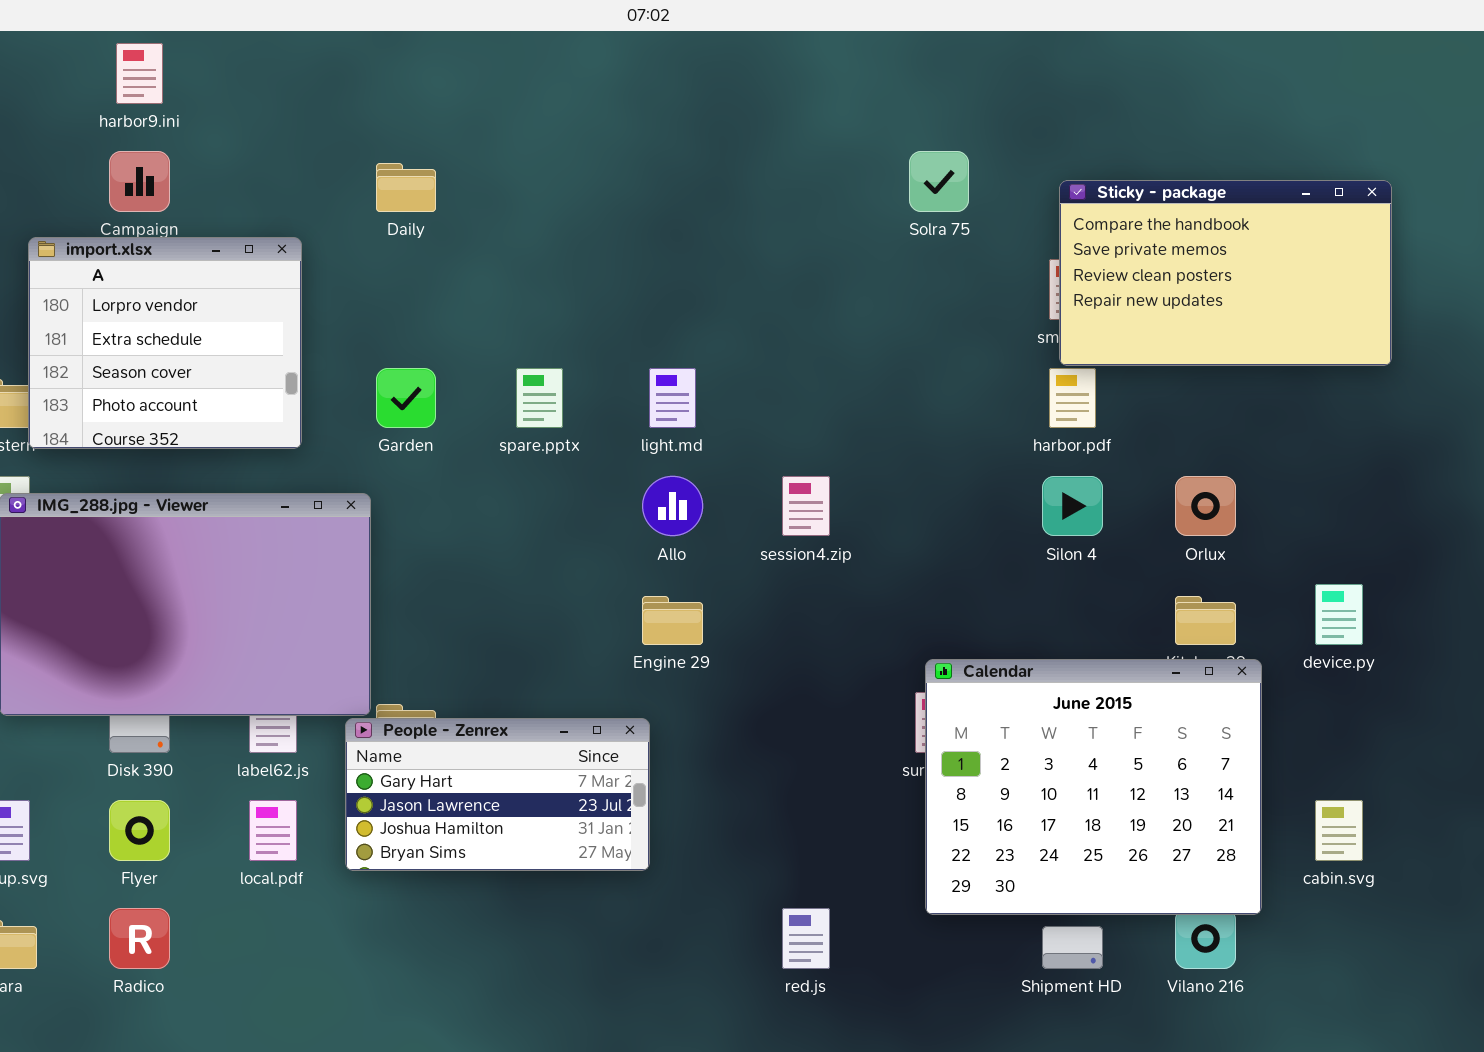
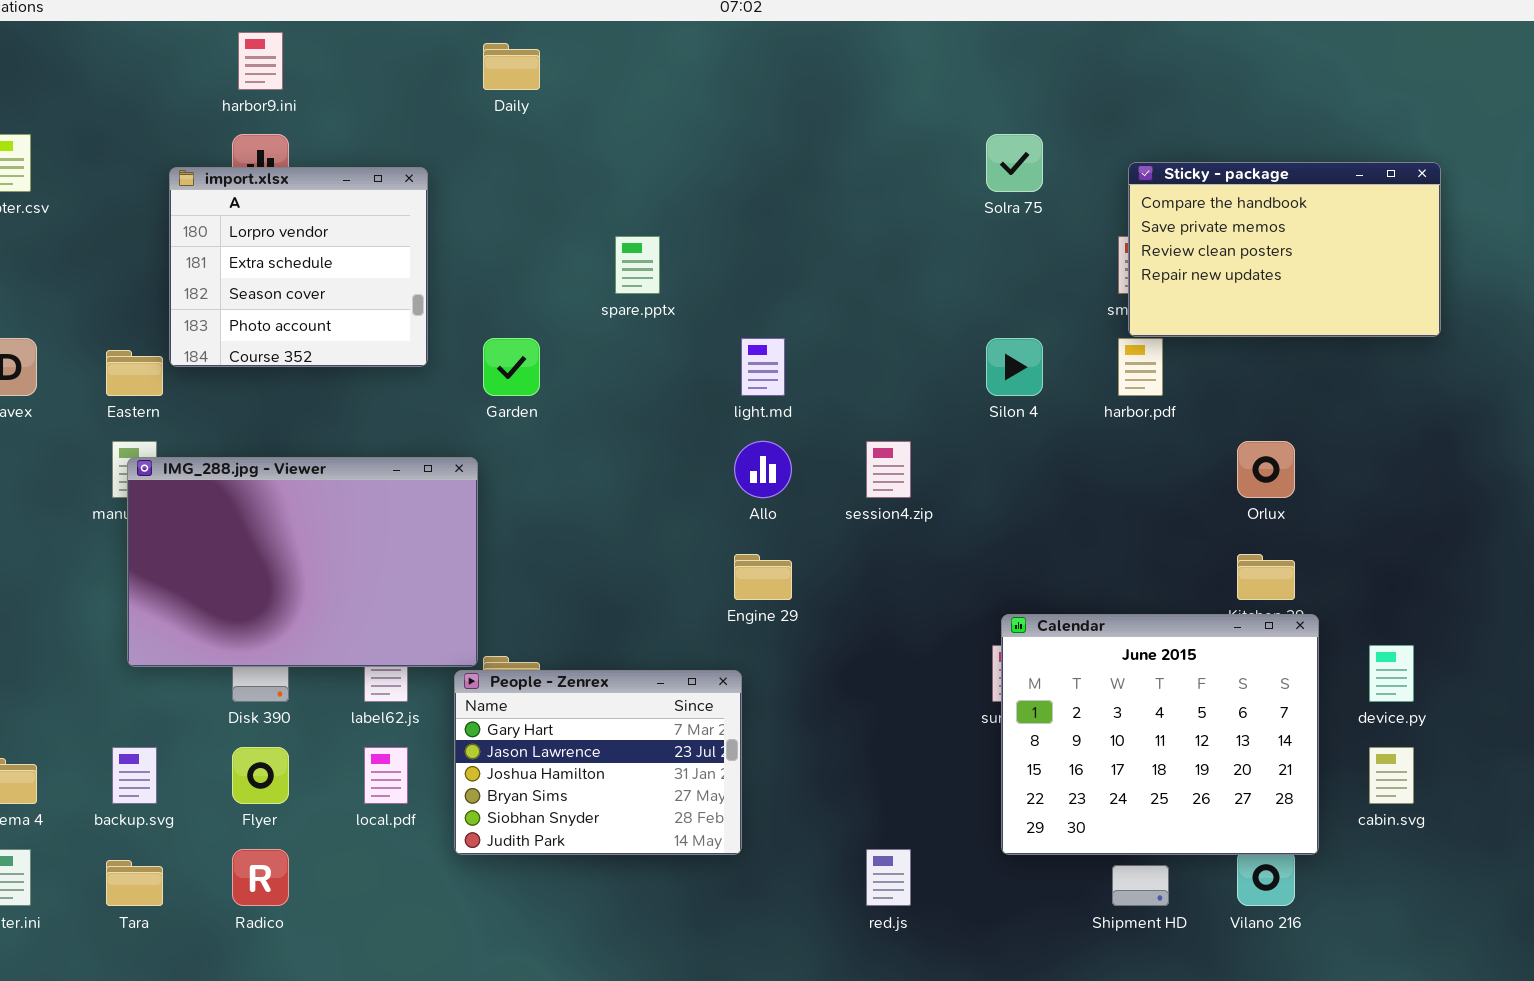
Daily: [376,163,436,212] -> [483,43,540,90], moved
import.xlsx: [28,237,302,449] -> [169,167,428,367], moved
spare.pptx: [516,368,563,428] -> [615,236,660,294], moved
Silon 4: [1042,476,1103,536] -> [986,338,1043,396], moved
device.py: [1315,584,1363,645] -> [1369,645,1414,702], moved
People - Zenrex: [345,718,650,871] -> [454,670,742,855], resized

